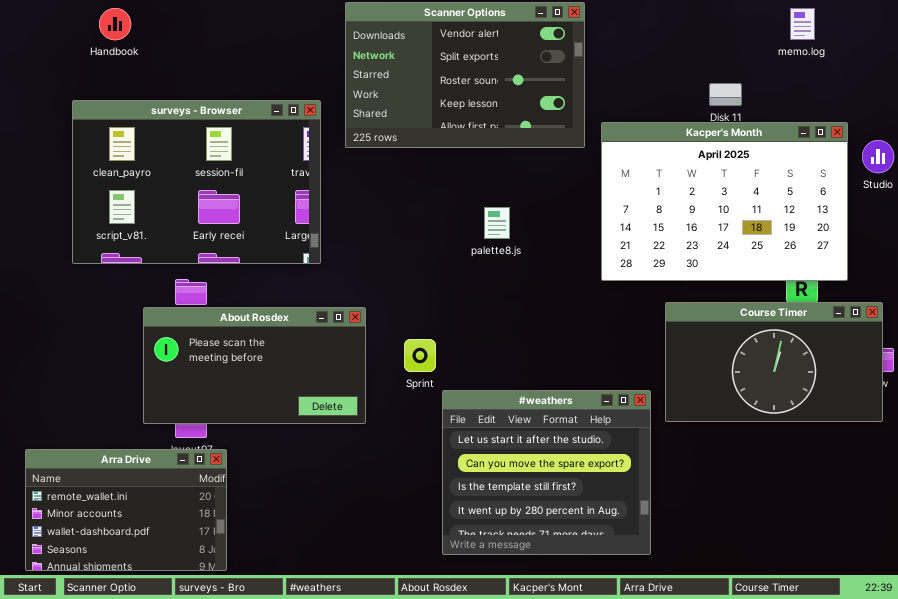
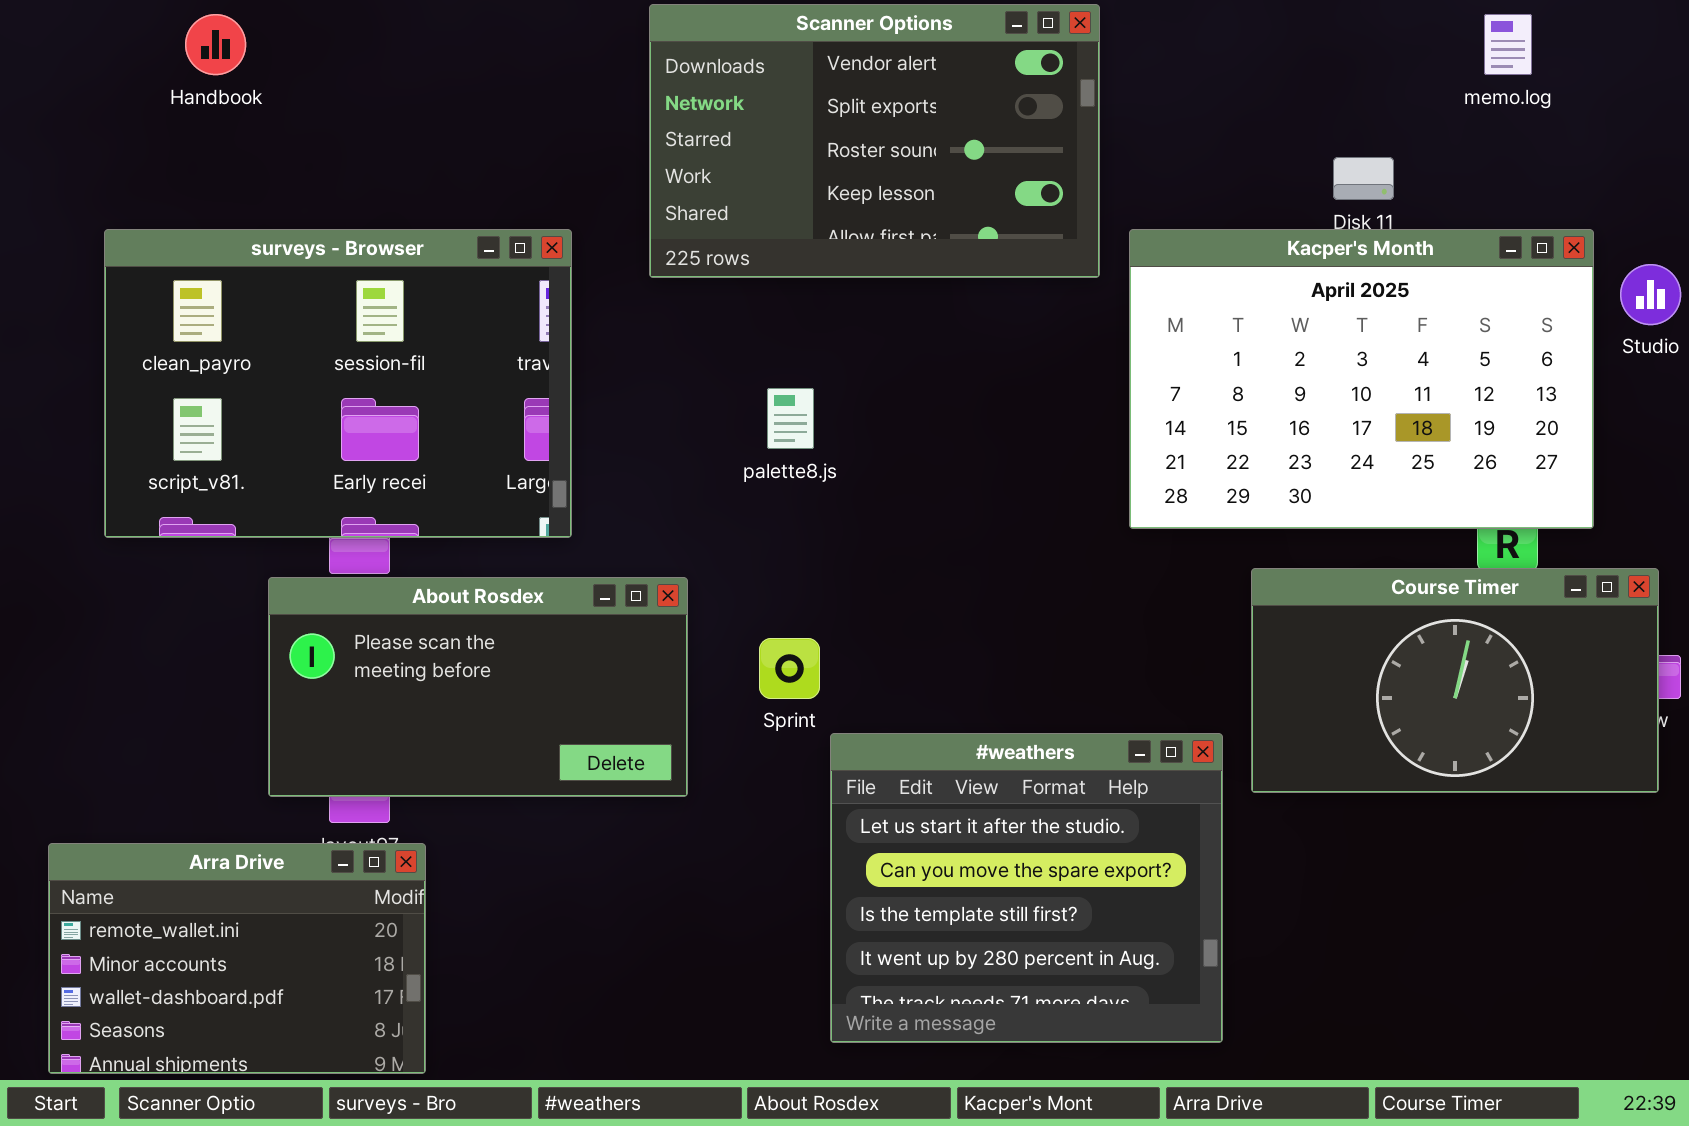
surveys - Browser: [72,100,321,264] -> [104,229,572,538], moved
palette8.js: [484,207,510,239] -> [767,388,814,449], moved

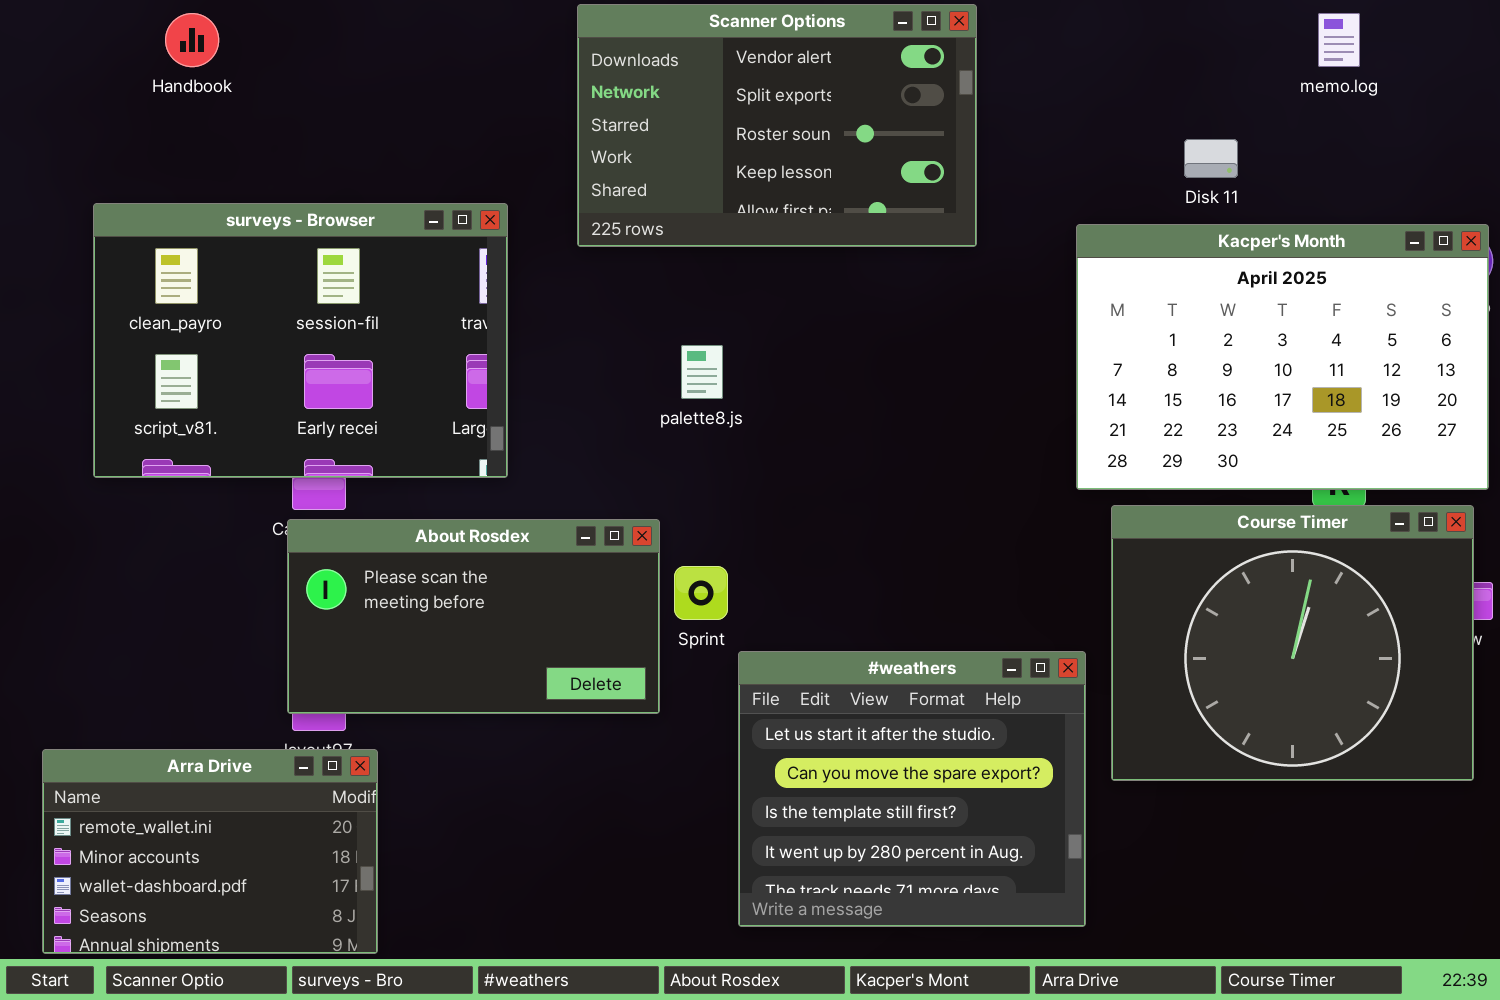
Kacper's Month: [1129,229,1594,529] -> [1076,224,1489,490], moved
Course Timer: [1251,568,1659,793] -> [1111,505,1474,781], resized
About Rosdex: [268,577,688,797] -> [287,519,660,714], moved

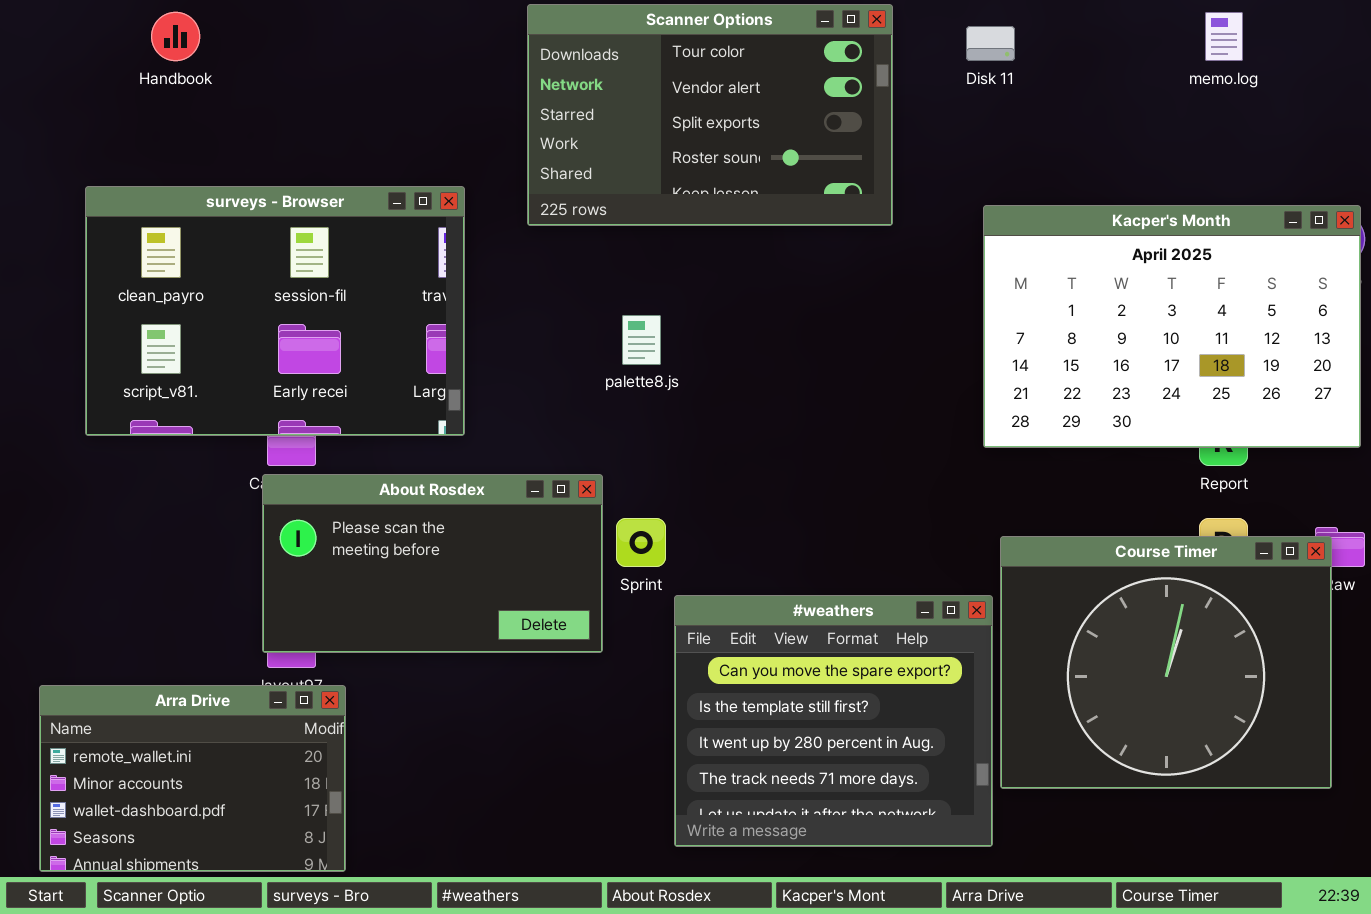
Scanner Options: [577,4,977,247] -> [527,4,893,226], scrolled up 1 row
Disk 11: [1184,139,1238,178] -> [966,26,1015,61], moved
Course Timer: [1111,505,1474,781] -> [1000,536,1332,789], moved
#weathers: [738,651,1086,927] -> [674,595,993,847], scrolled down 1 row

